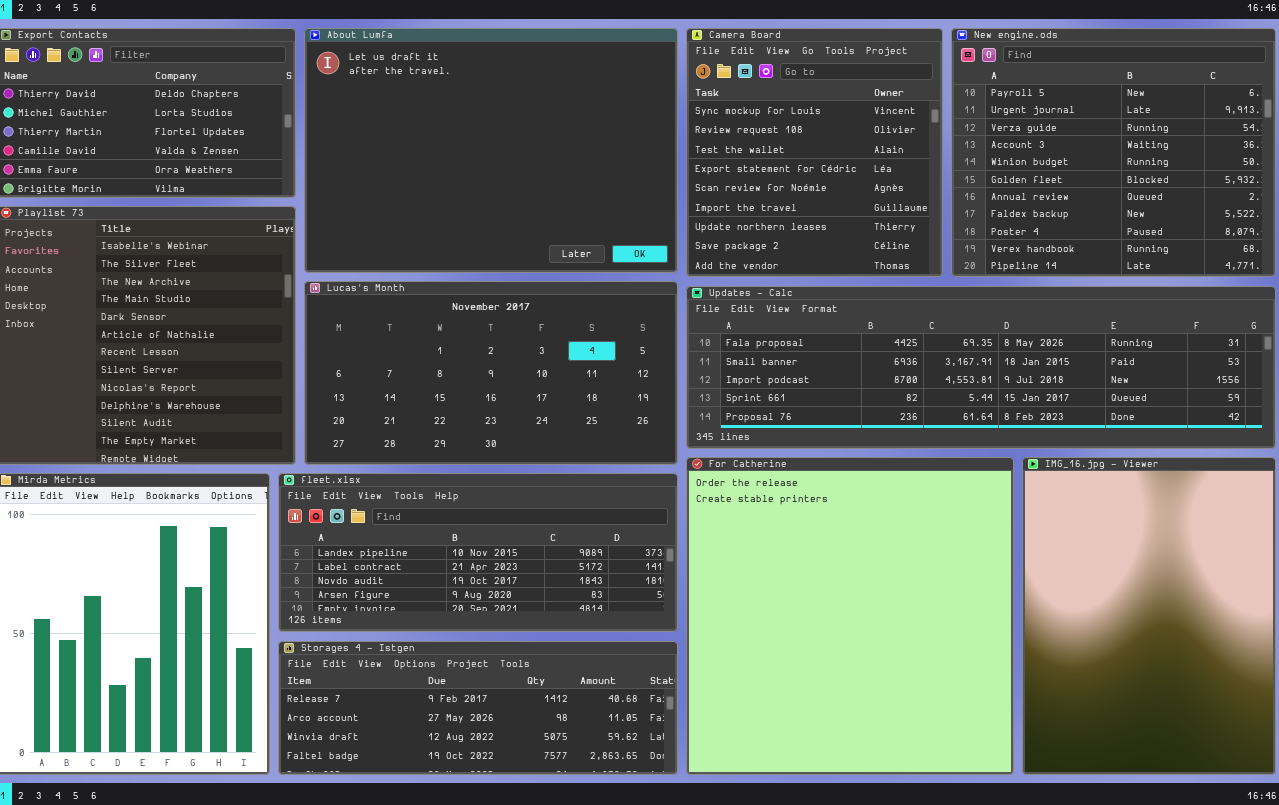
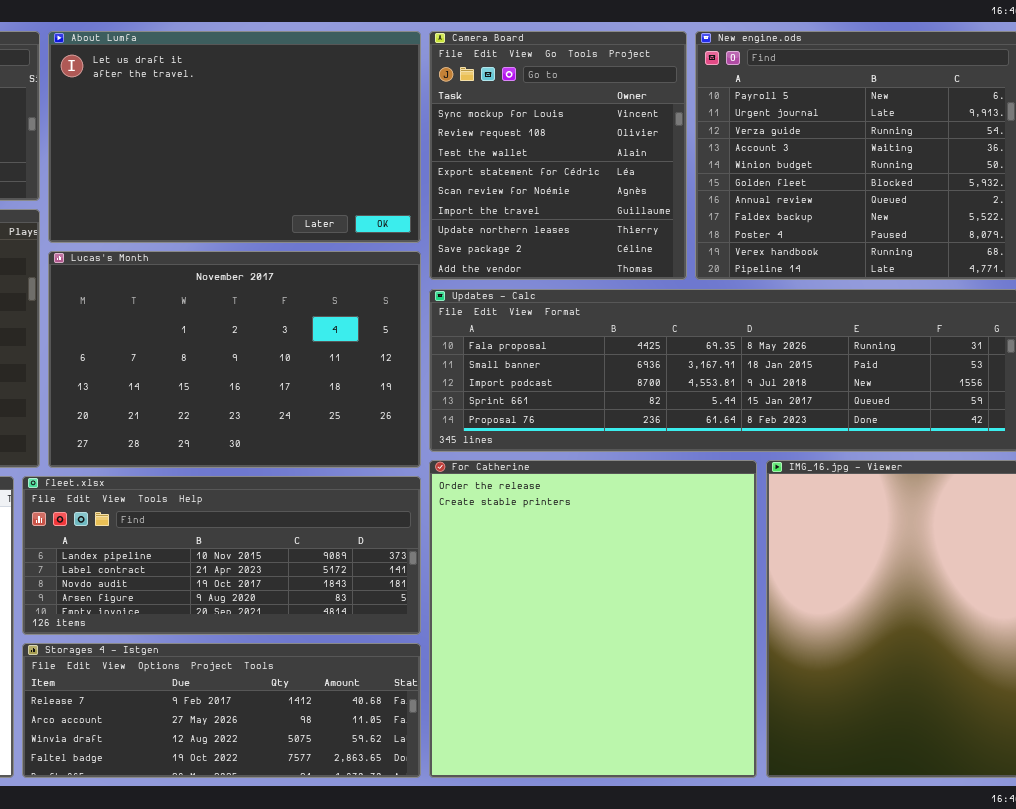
About Lumfa: [304,28,678,273] -> [48,31,421,243], resized
Lucas's Month: [304,281,678,465] -> [48,251,421,468], resized

